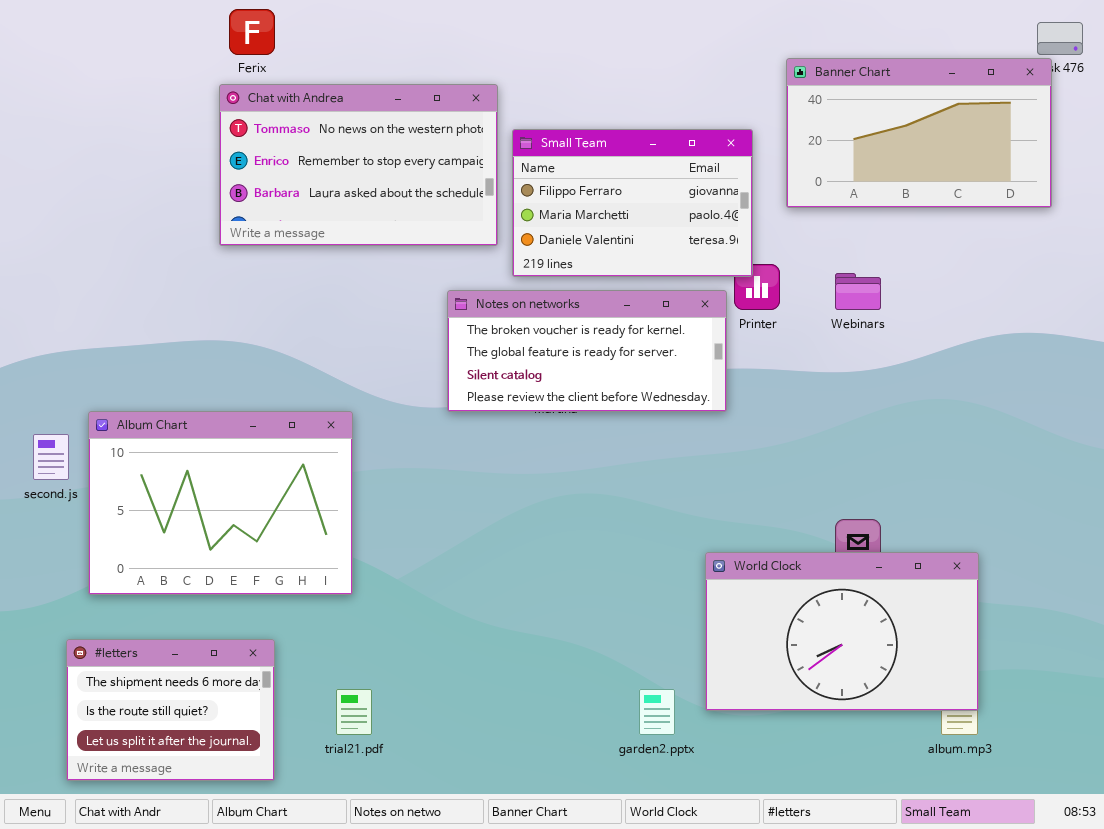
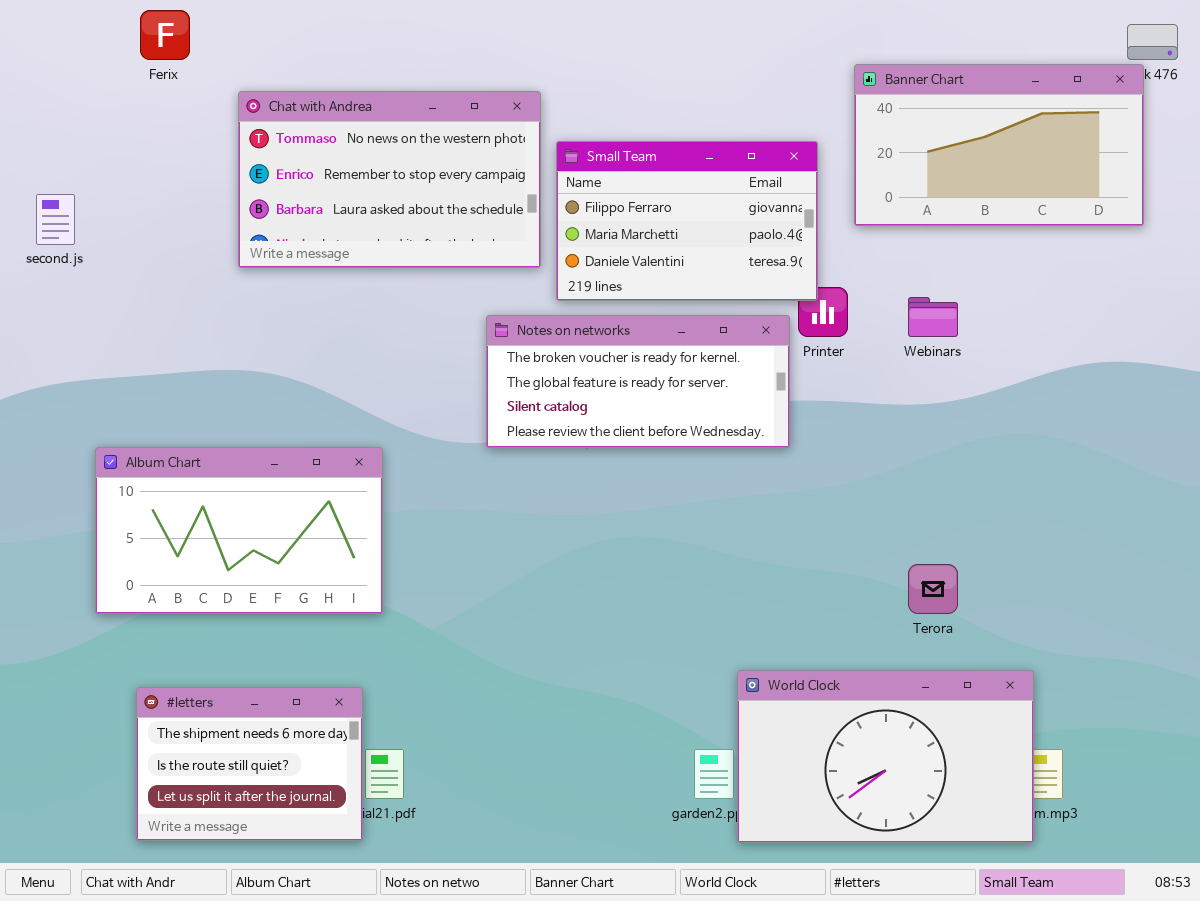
Ferix: [229,9,275,55] -> [140,10,190,60], moved
Album Chart: [88,411,353,595] -> [95,447,383,614], resized
second.js: [33,434,69,480] -> [36,194,75,245], moved
World Clock: [705,552,979,711] -> [737,670,1034,843], moved
#letters: [66,639,275,781] -> [136,687,363,841], moved

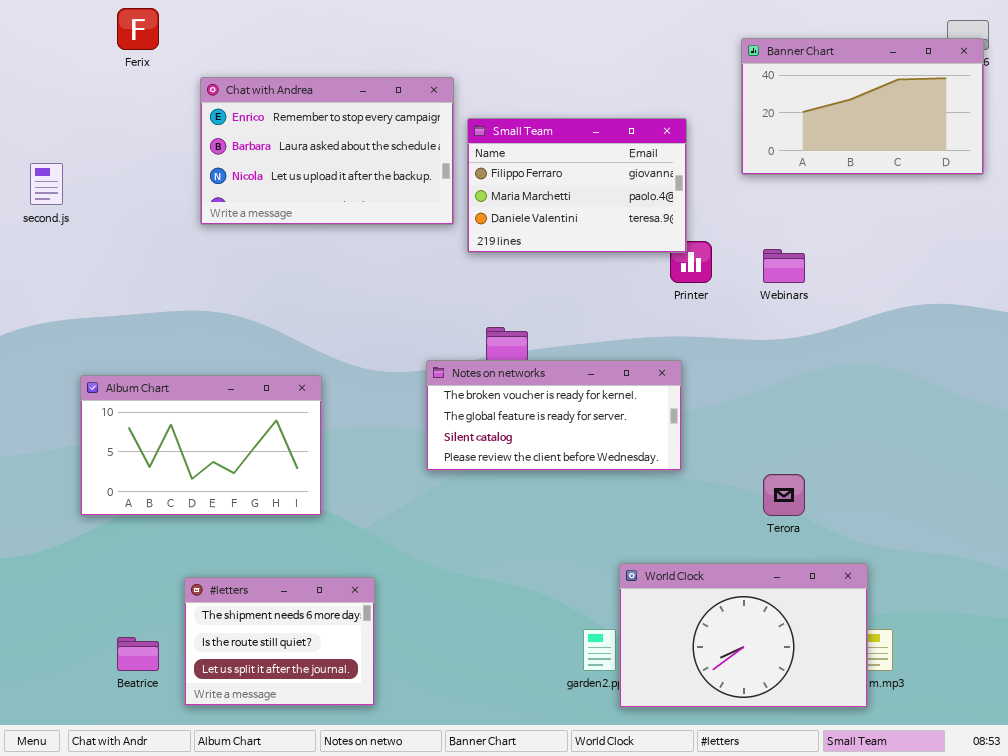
Banner Chart: [854,64,1144,226] -> [741,38,984,175], moved
Chat with Andrea: [238,91,541,268] -> [200,77,454,225], scrolled down 1 row
Notes on networks: [486,315,790,448] -> [426,360,682,471], moved
#letters: [136,687,363,841] -> [184,577,375,706], moved

